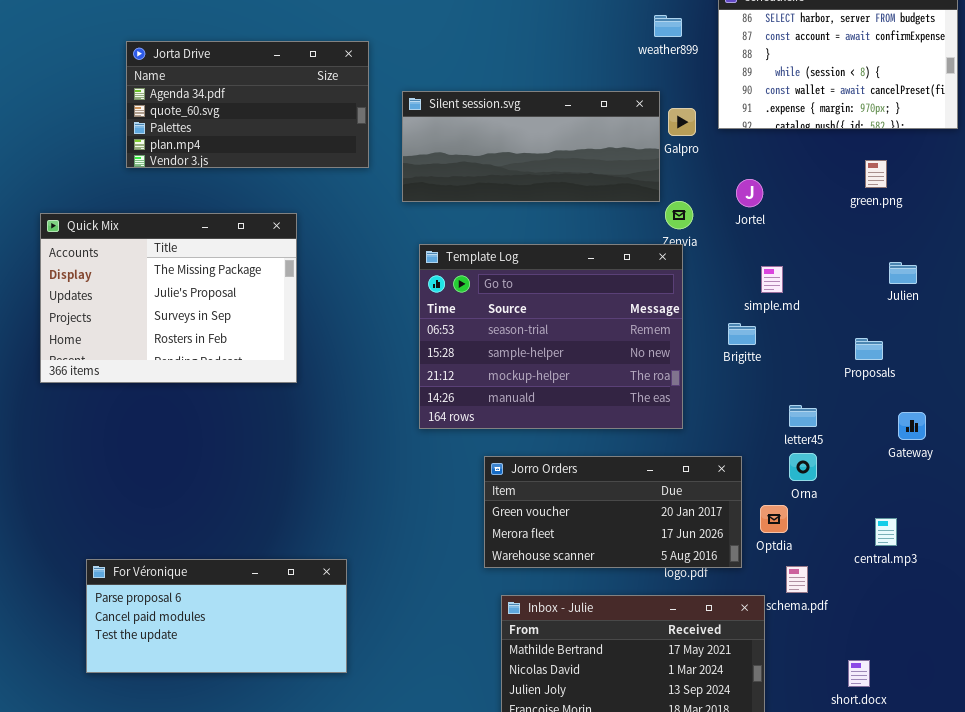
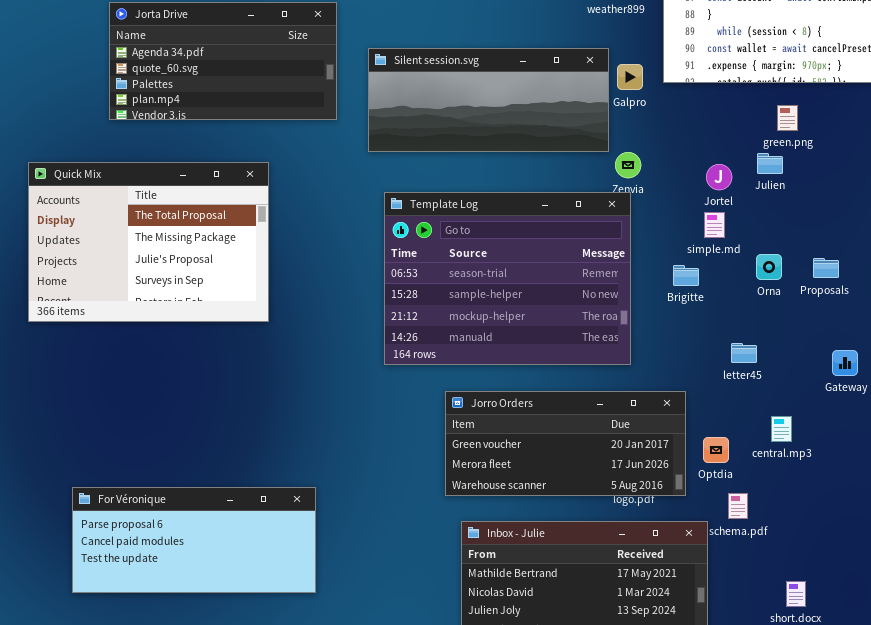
green.png: [865,160,887,188] -> [777,105,798,131], moved
Jortel: [736,179,763,207] -> [706,164,732,190], moved
Quick Mix: [40,213,297,383] -> [28,162,269,322], scrolled up 1 row
Julien: [889,262,917,284] -> [757,153,783,174], moved
Proposals: [855,338,883,360] -> [813,258,839,278], moved
Orna: [789,453,817,481] -> [756,254,782,280], moved
central.mp3: [875,518,897,546] -> [771,416,792,442], moved

